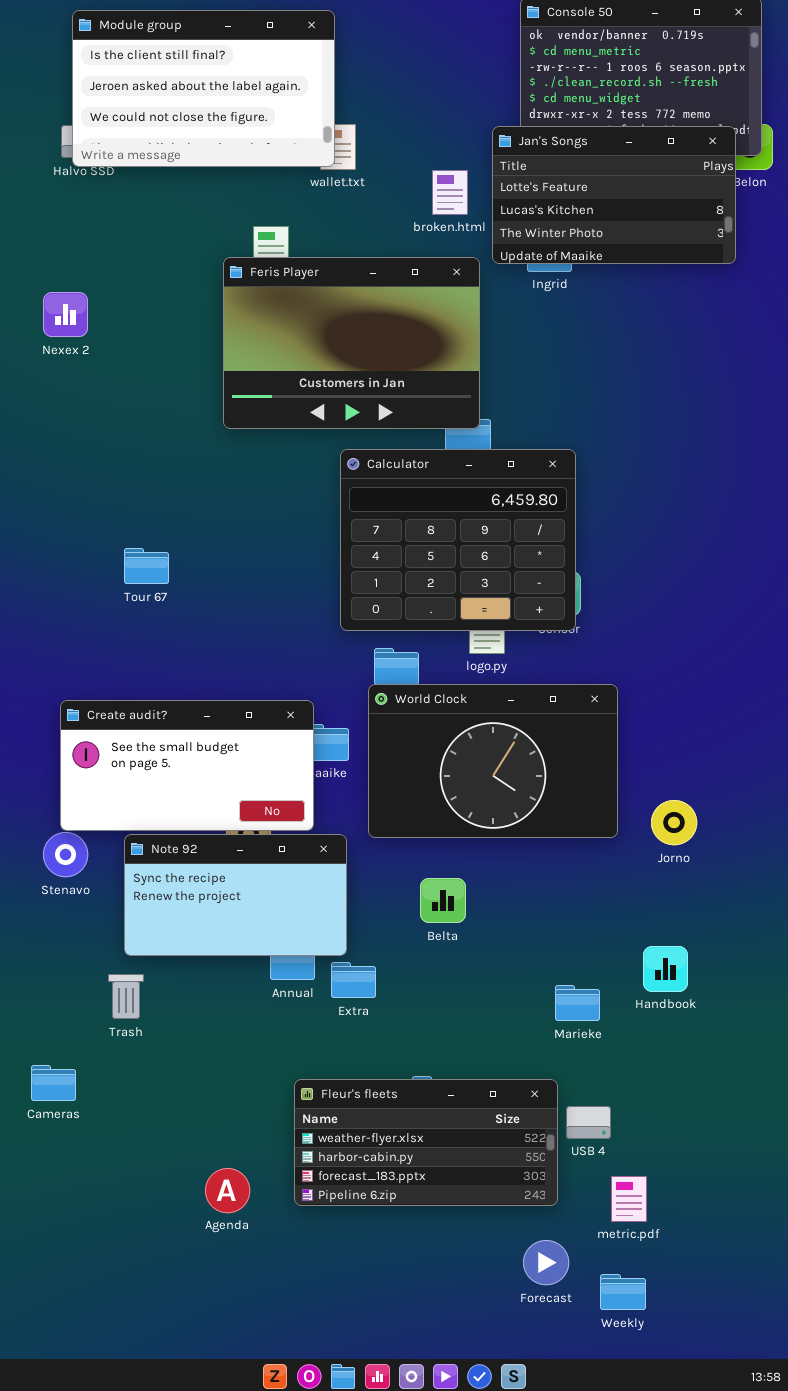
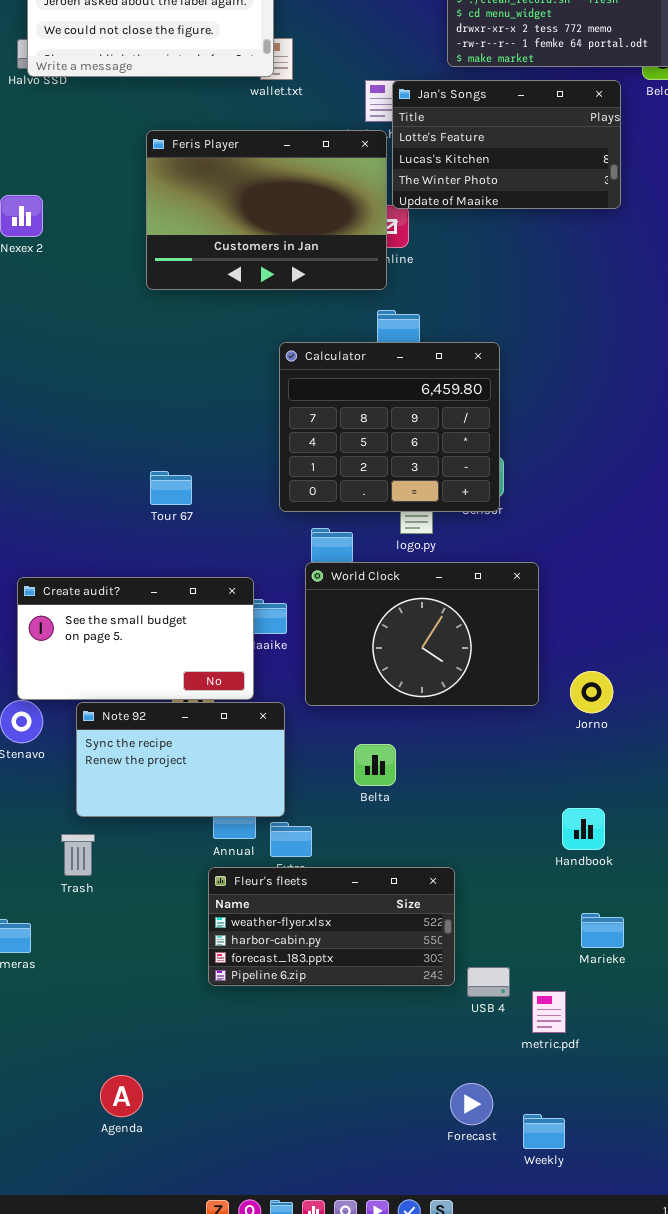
Jan's Songs: [492,126,736,264] -> [392,80,621,209], moved
Feris Player: [223,257,480,429] -> [146,130,387,290], moved
Tour 67: [124,548,169,584] -> [150,471,192,505], moved
Marieke: [555,985,600,1021] -> [581,913,624,948], moved
Fleur's fleets: [294,1079,558,1206] -> [208,867,455,986], moved
USB 4: [566,1106,611,1139] -> [467,967,510,997], moved
Agenda: [205,1168,250,1213] -> [100,1075,143,1117], moved
metric.pdf: [611,1176,647,1222] -> [532,991,566,1033], moved

